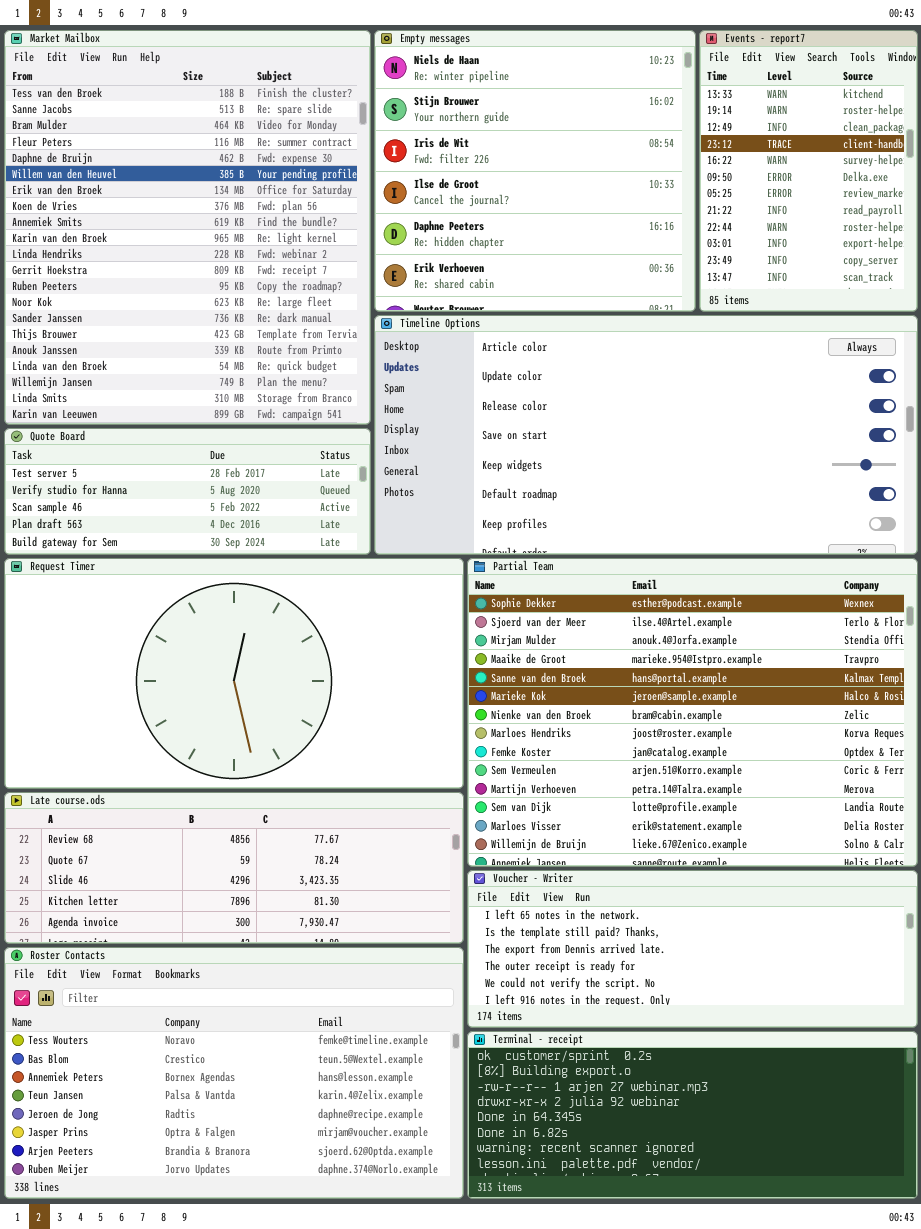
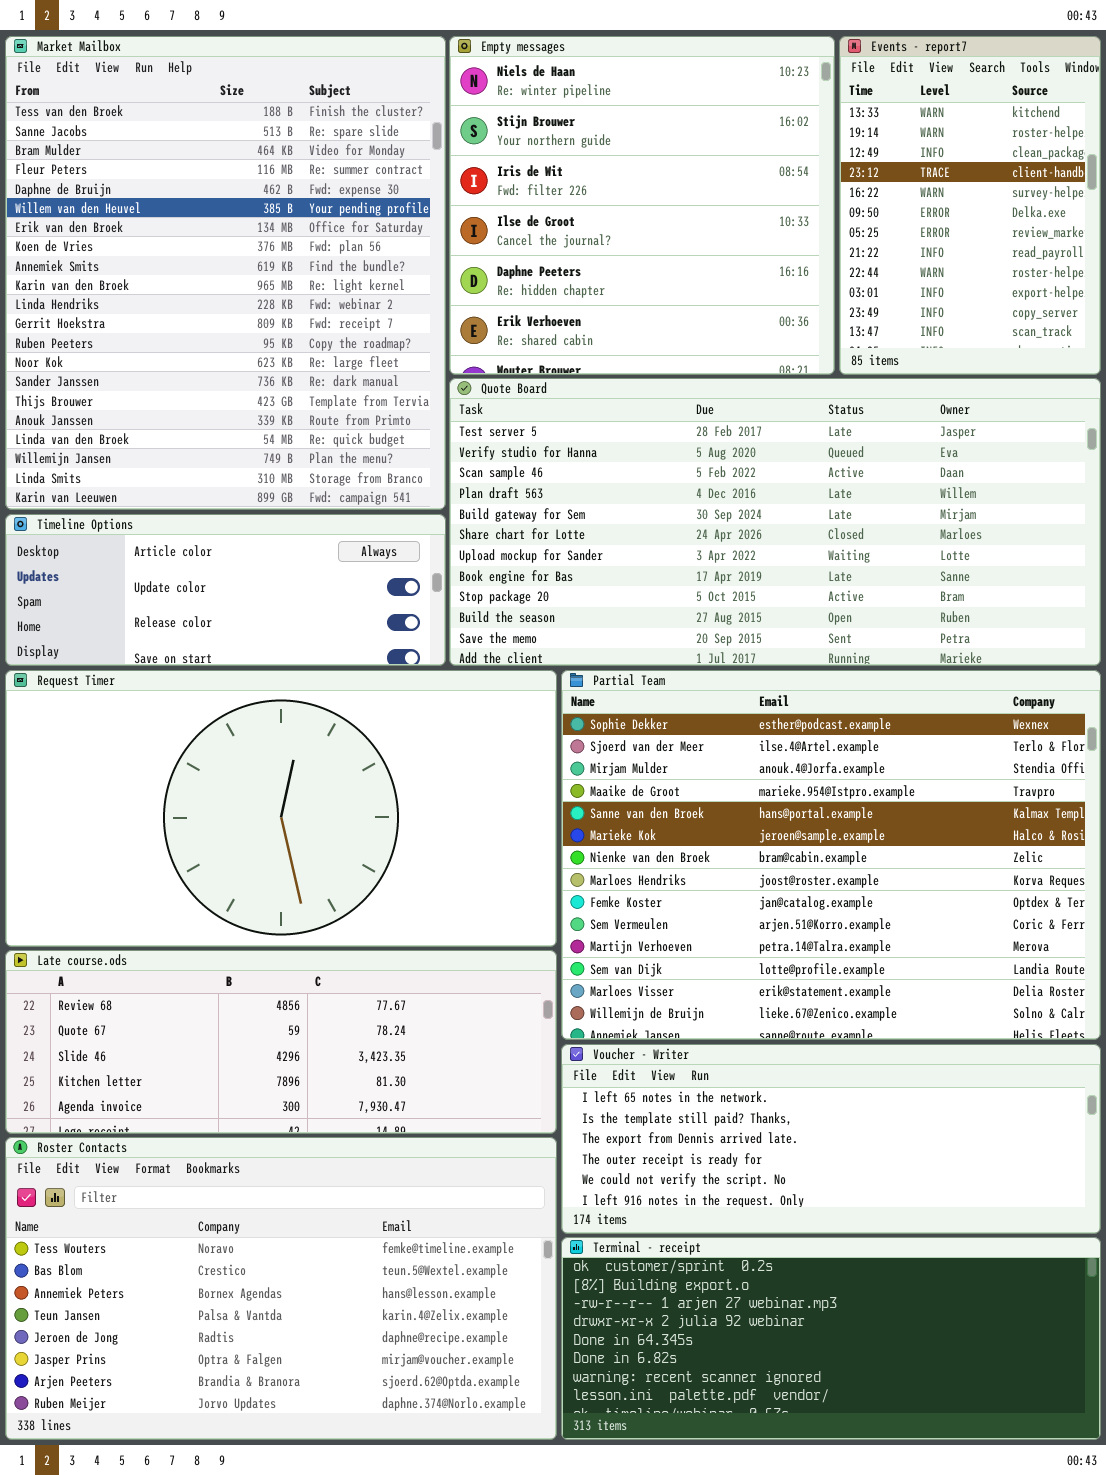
Timeline Options: [374,315,918,555] -> [5,514,446,666], moved, resized
Quote Board: [4,428,371,555] -> [449,378,1101,666], moved, resized

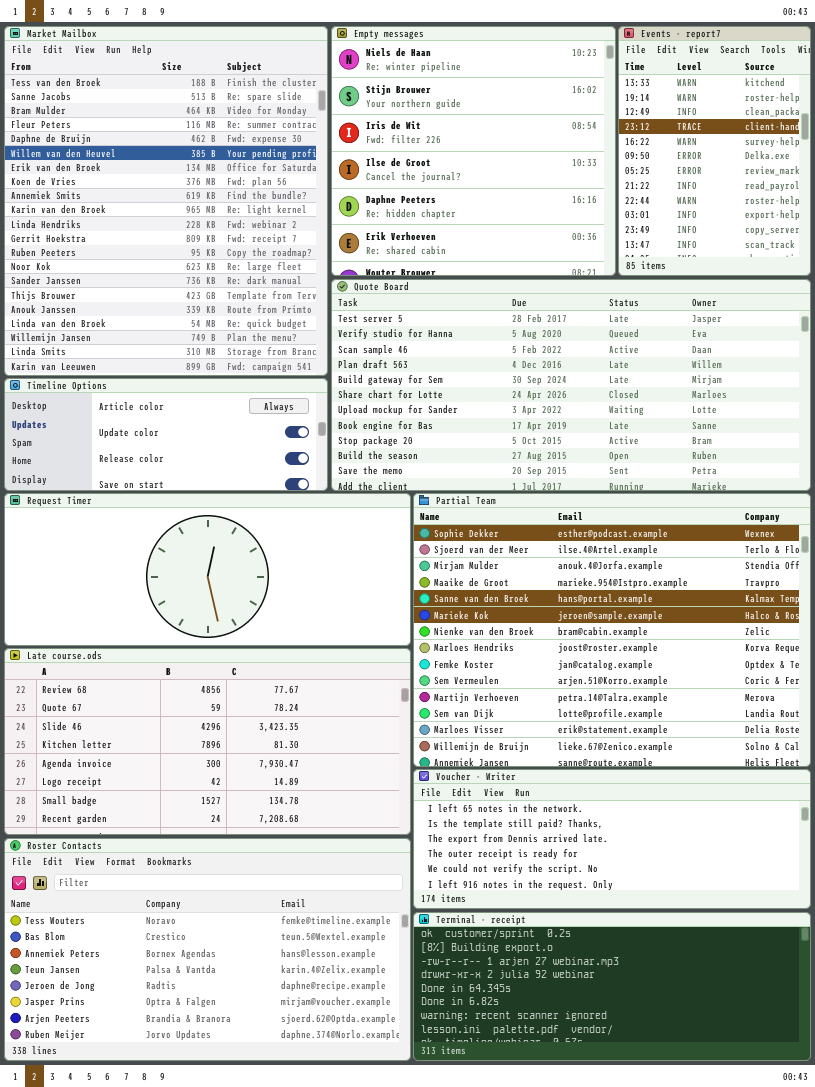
Request Timer: [5,670,557,947] -> [4,493,411,646], resized
Late course.ods: [5,950,557,1134] -> [4,648,411,835], resized

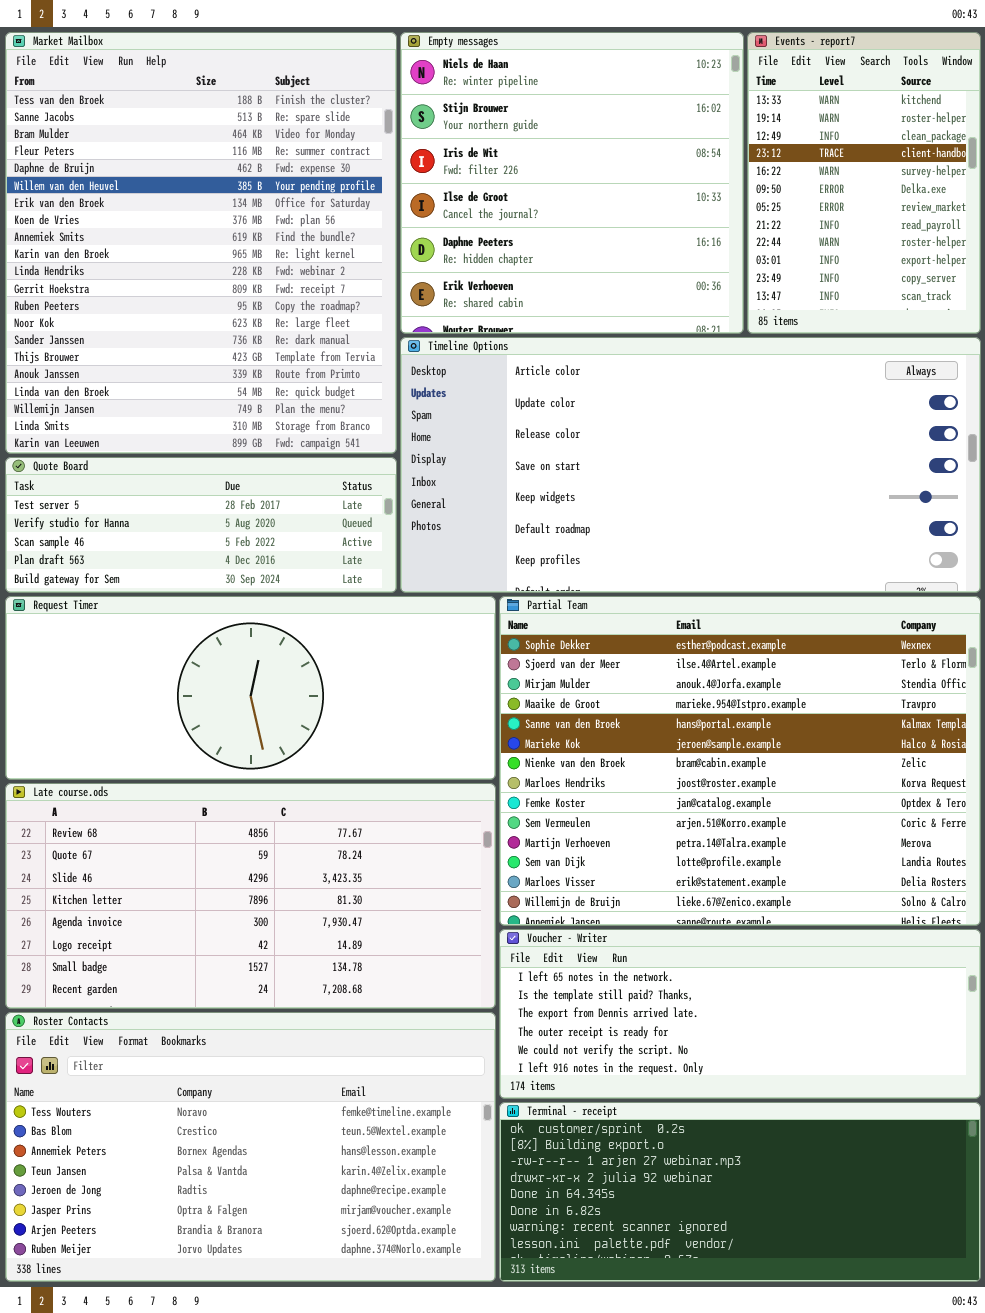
Quote Board: [331,279,811,491] -> [5,457,397,593], moved, resized
Timeline Options: [4,378,328,491] -> [400,337,981,593], moved, resized

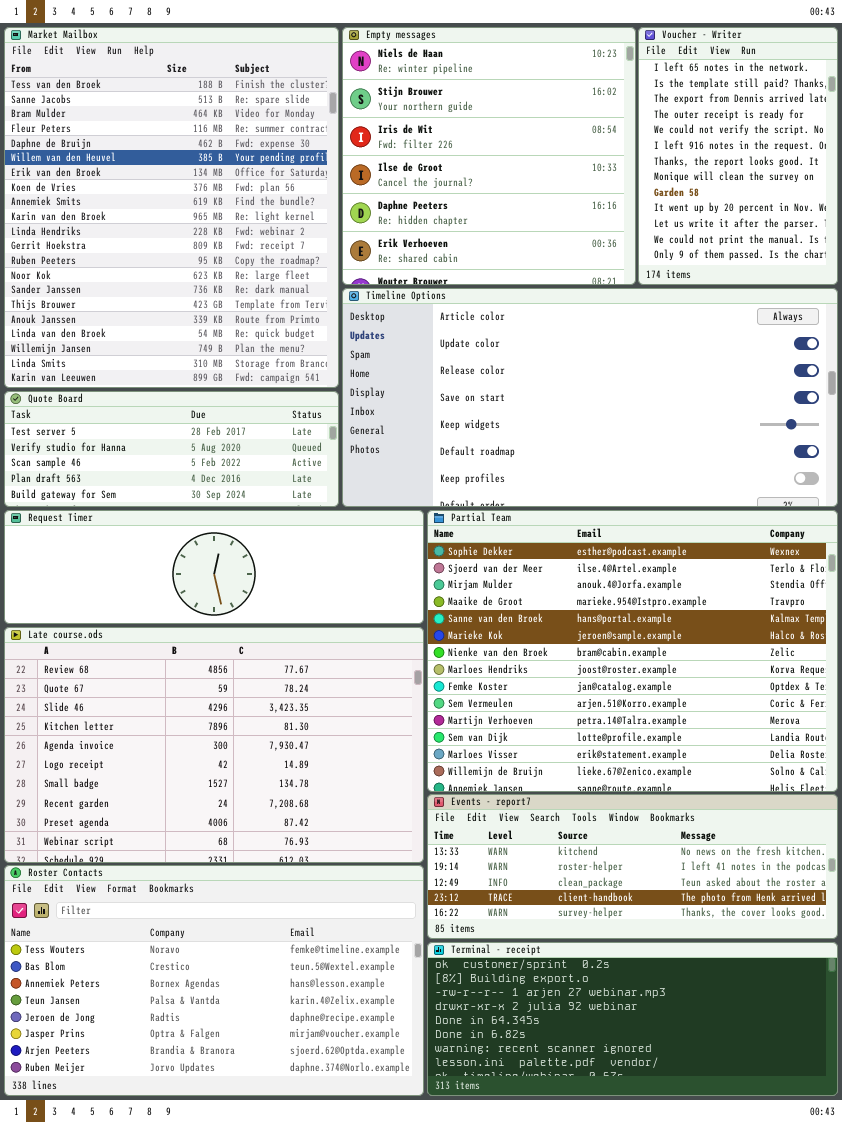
Events - report7: [747,32,981,334] -> [427,794,838,939], moved, resized
Request Timer: [5,596,496,780] -> [4,510,424,624], resized
Late course.ods: [5,783,496,1009] -> [4,627,424,863], resized
Voucher - Writer: [499,929,981,1099] -> [638,27,838,285], moved, resized

